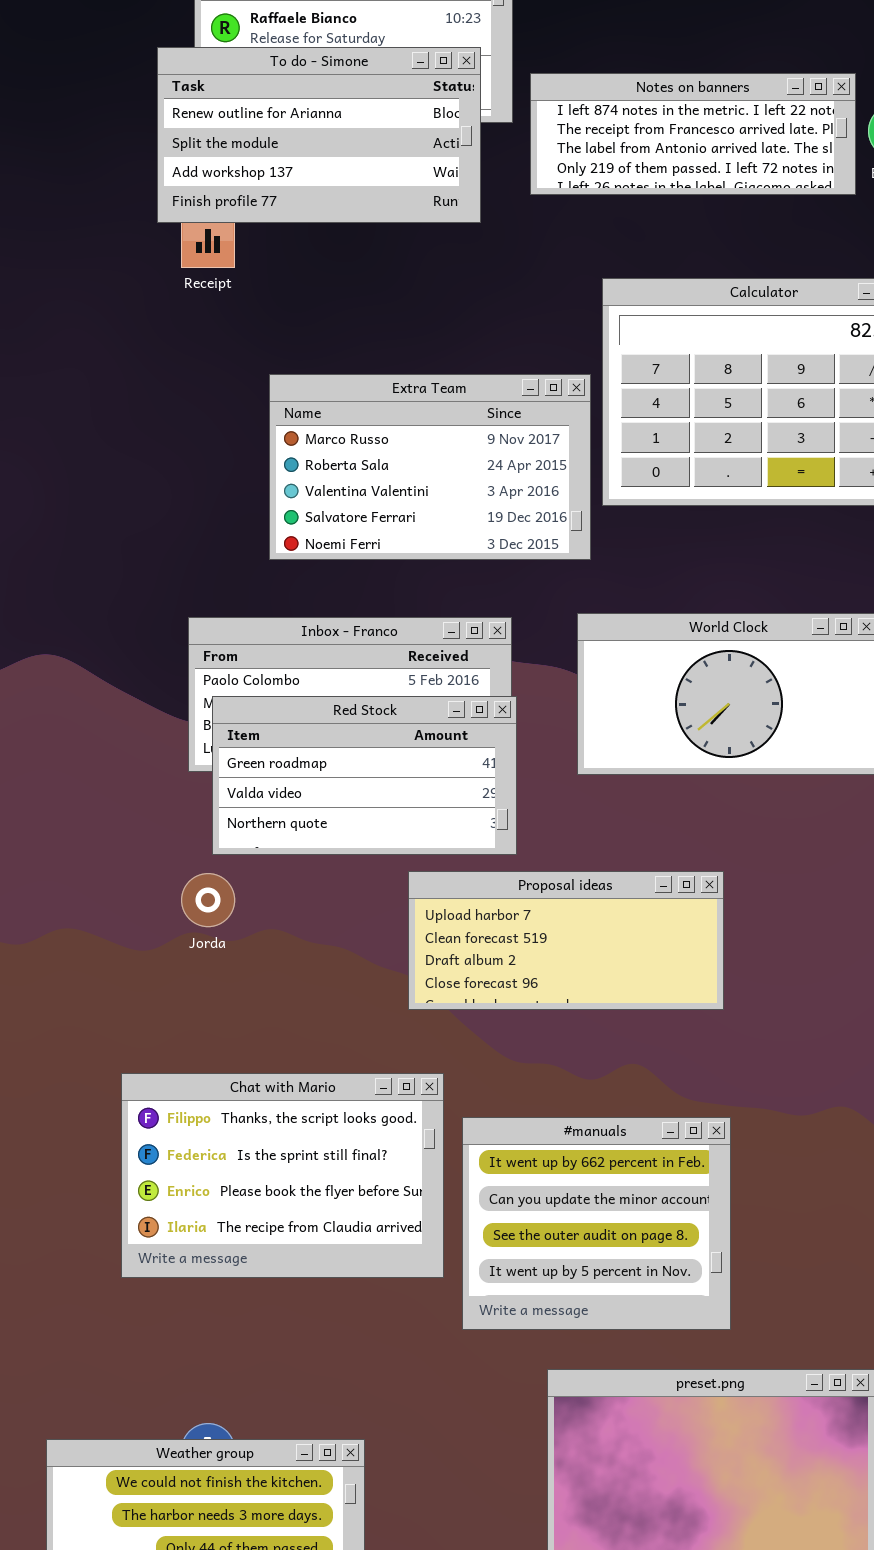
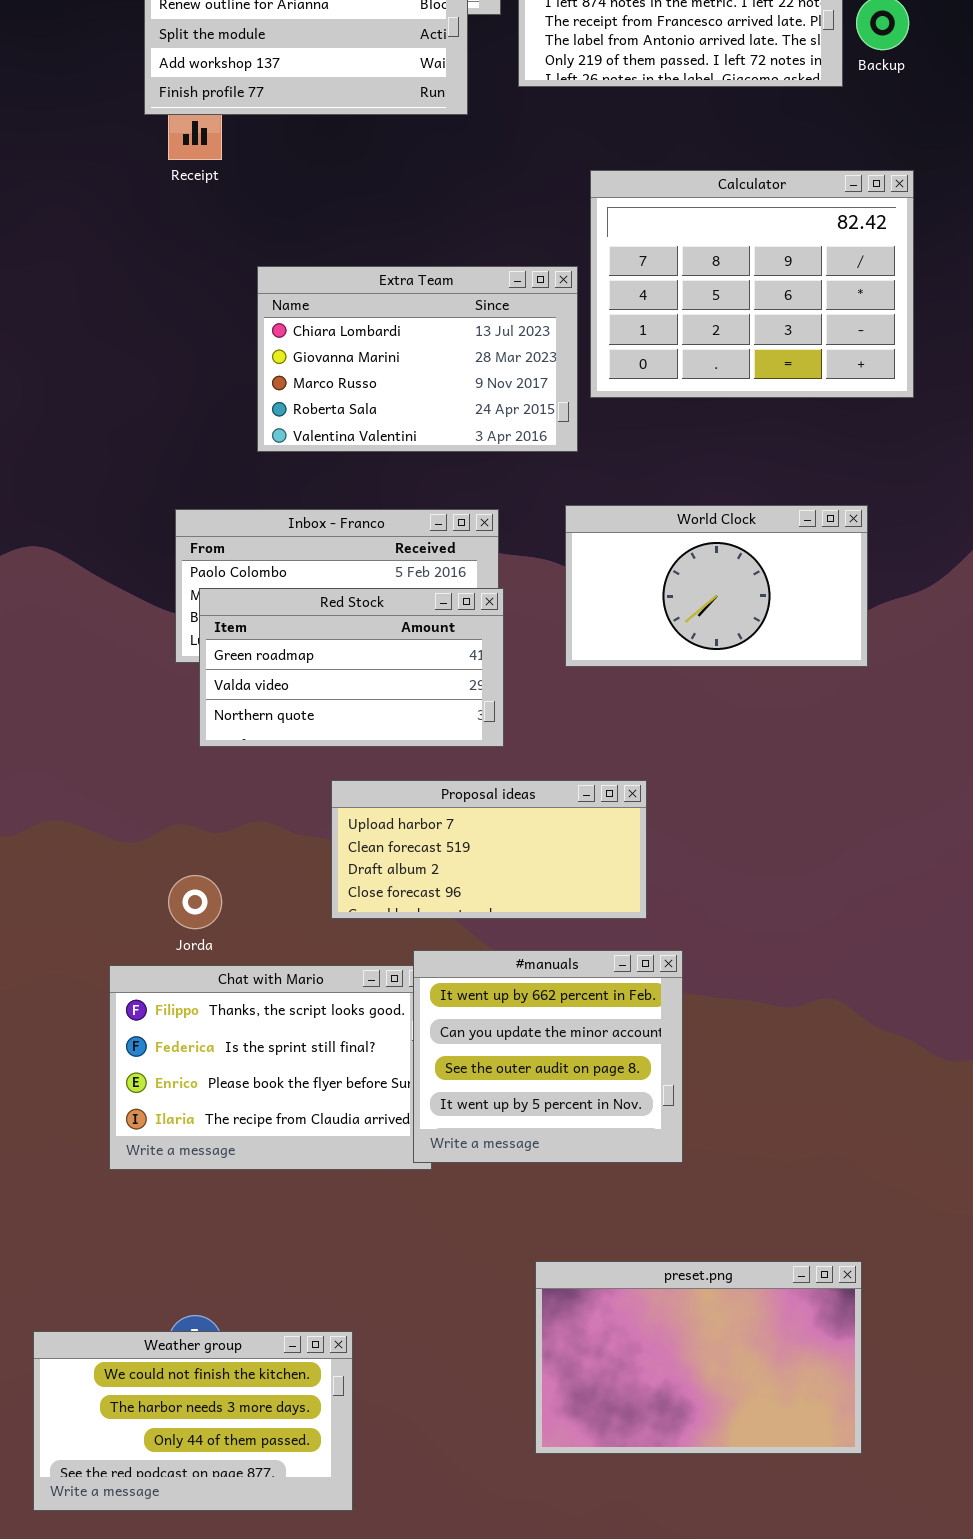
Extra Team: [269,374,591,560] -> [257,266,578,452], scrolled up 2 rows
Proposal ideas: [408,871,724,1010] -> [331,780,647,919], moved
Jorda: [181,873,235,927] -> [168,875,222,929], moved
#manuals: [462,1117,731,1330] -> [413,950,683,1163], moved

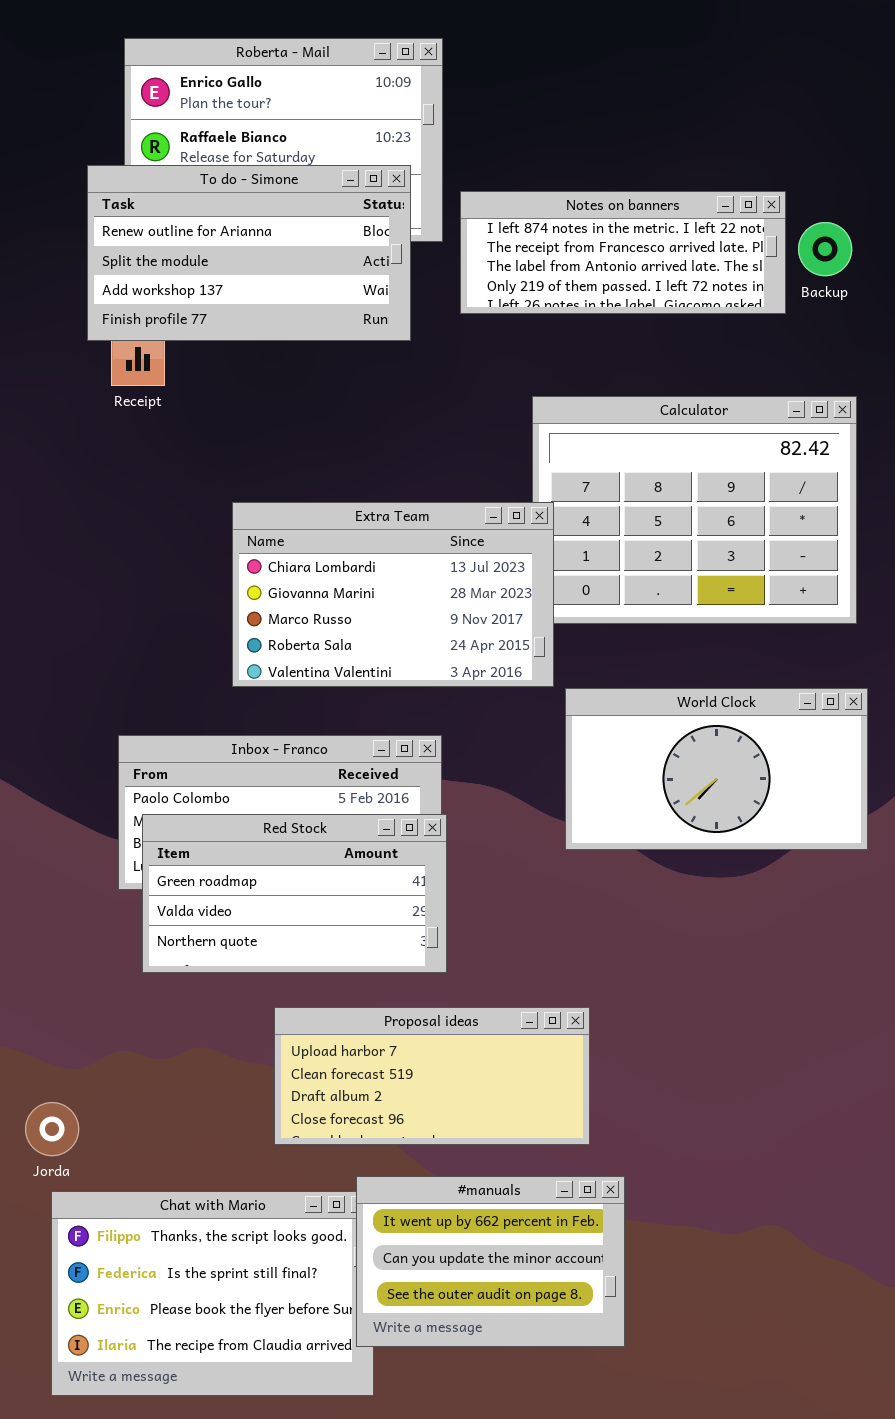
Extra Team: [257,266,578,452] -> [232,502,554,687], moved
World Clock: [565,505,868,667] -> [565,688,868,850], moved
Jorda: [168,875,222,929] -> [25,1102,79,1156], moved
#manuals: [413,950,683,1163] -> [356,1176,625,1347], resized

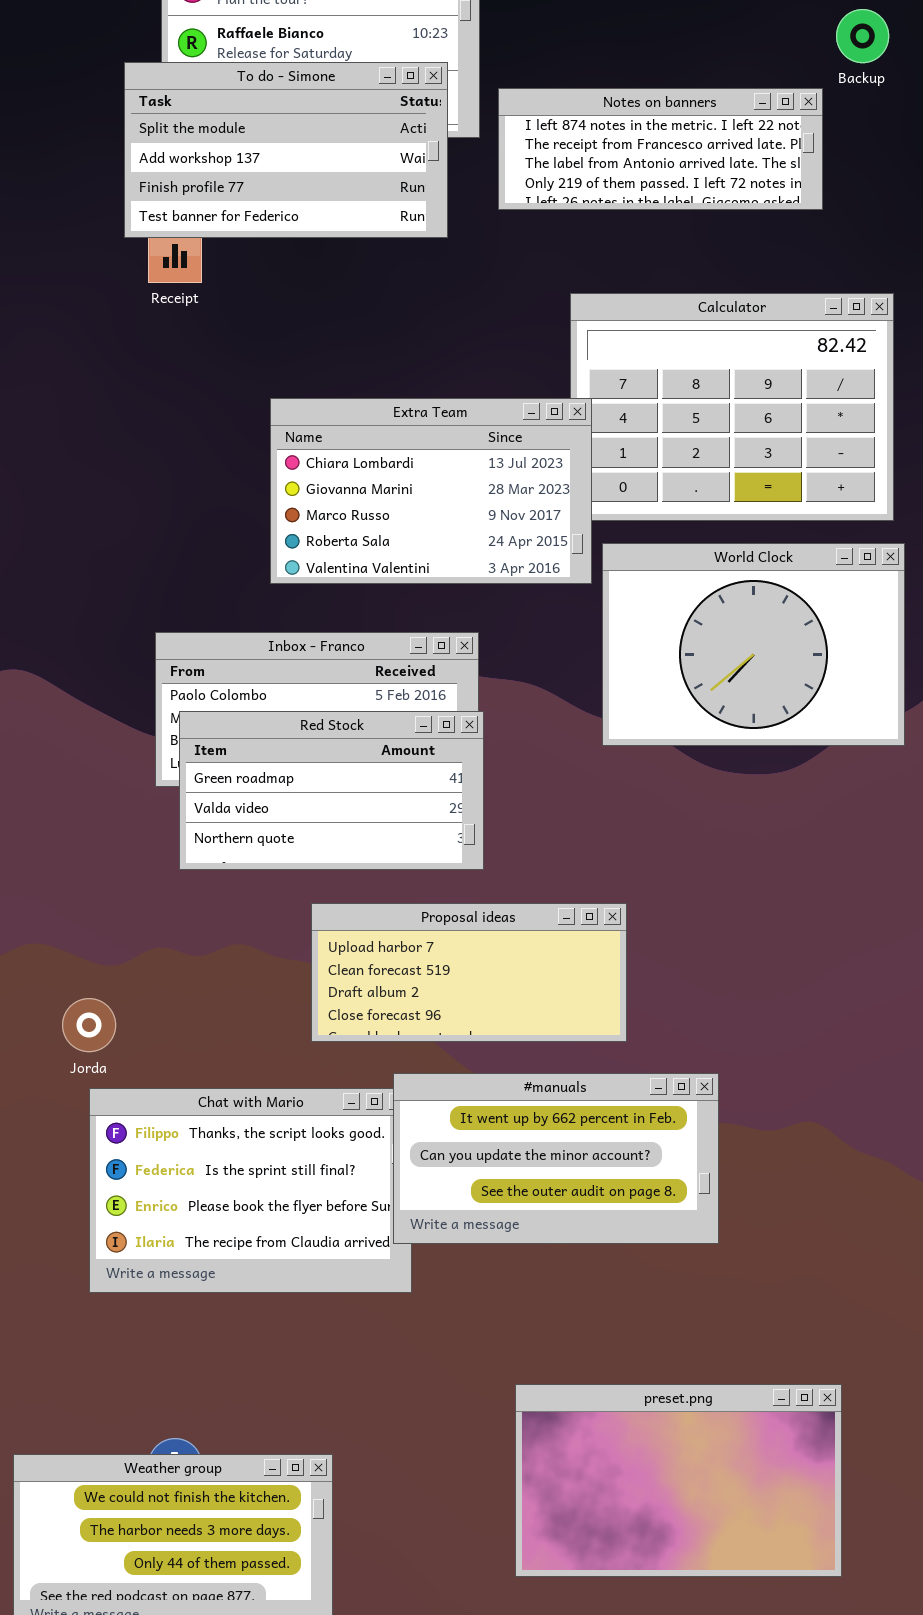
To do - Simone: [87,165,411,341] -> [124,62,448,238], scrolled down 1 row
Backup: [798,222,852,276] -> [836,9,889,63], moved
World Clock: [565,688,868,850] -> [602,543,905,746], resized
#manuals: [356,1176,625,1347] -> [393,1073,719,1244], resized

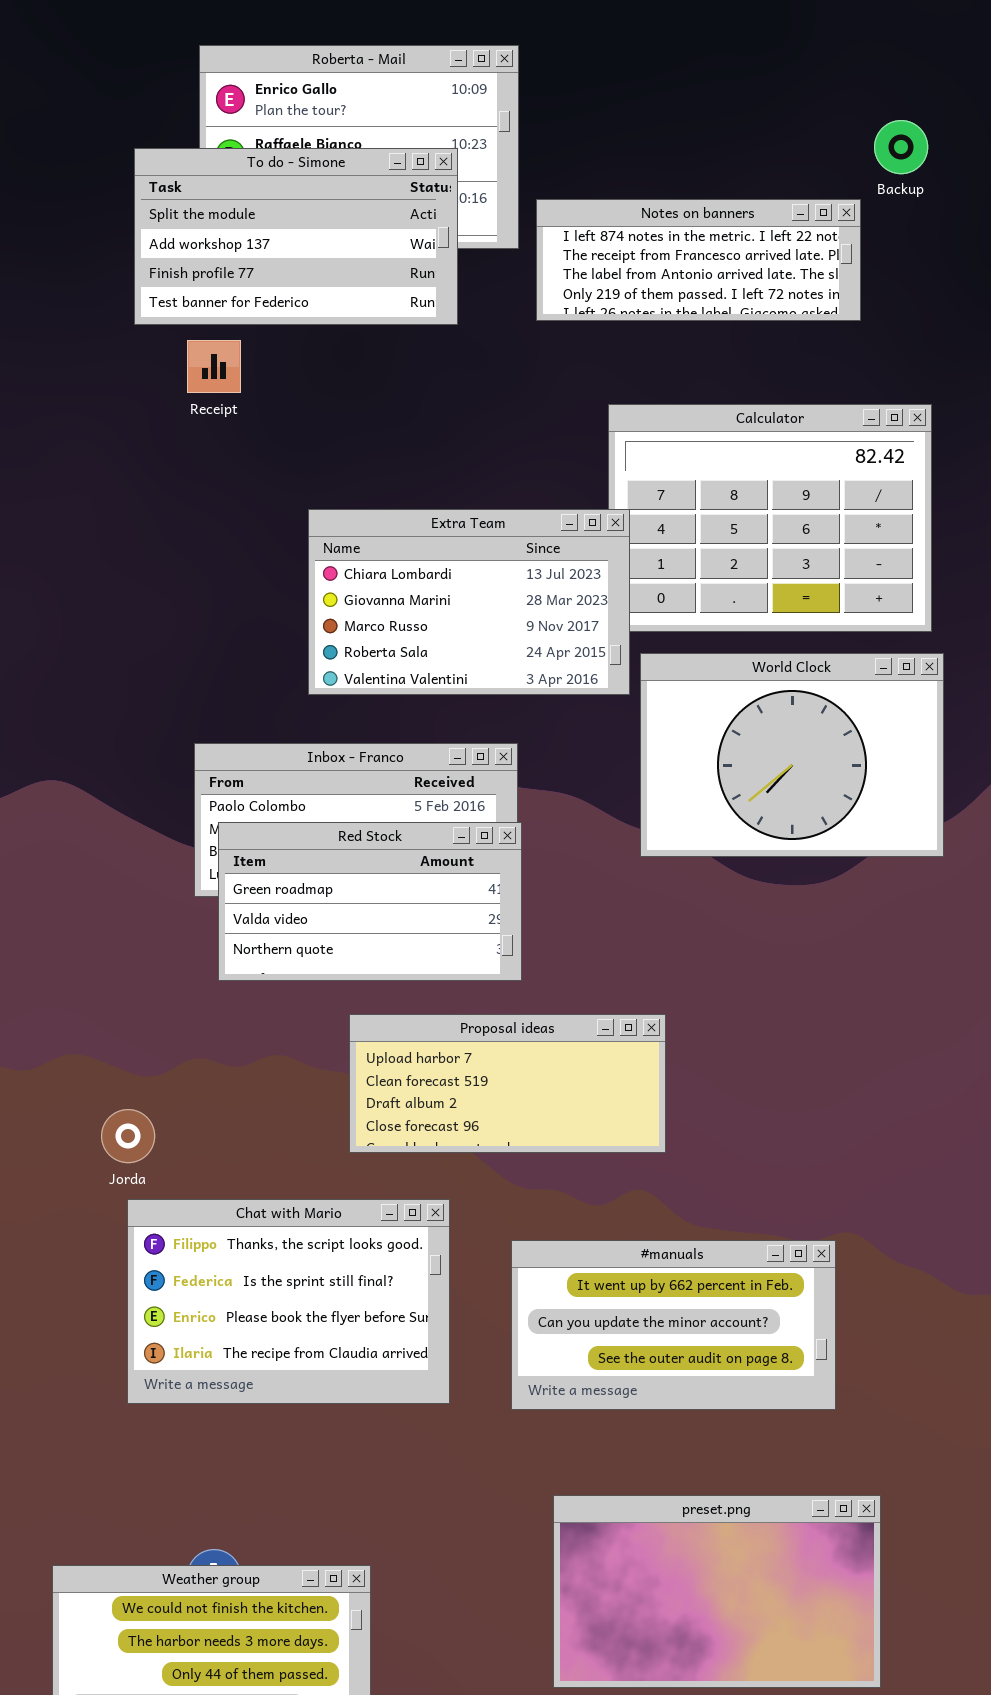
To do - Simone: [124,62,448,238] -> [134,148,458,325], moved
#manuals: [393,1073,719,1244] -> [511,1240,836,1410], moved

